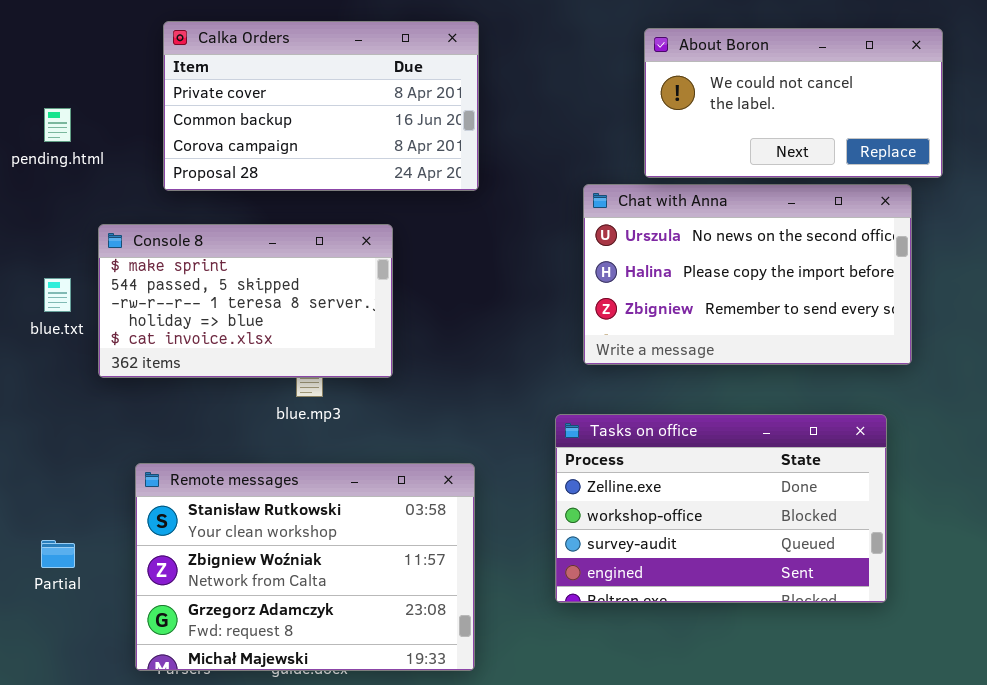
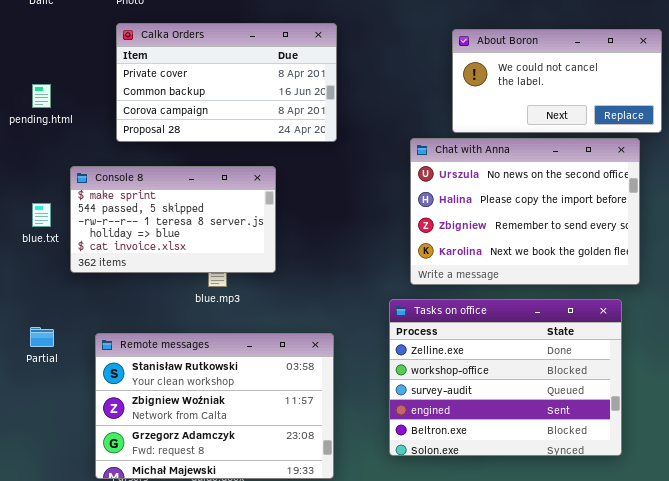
Chat with Anna: [583,184,912,365] -> [410,138,640,285], resized
Tasks on office: [555,414,887,603] -> [389,299,622,456], resized
Partial: [41,540,75,568] -> [30,327,54,347], moved

